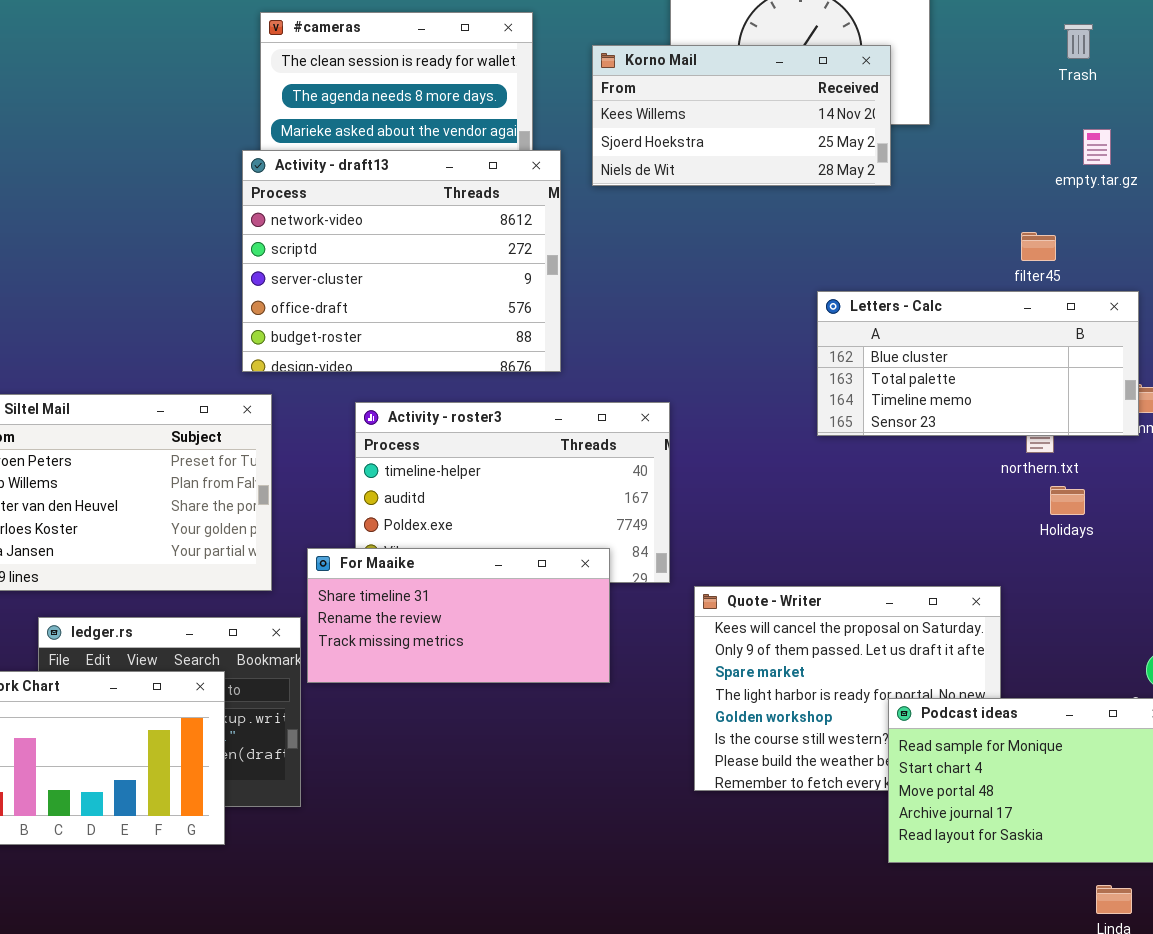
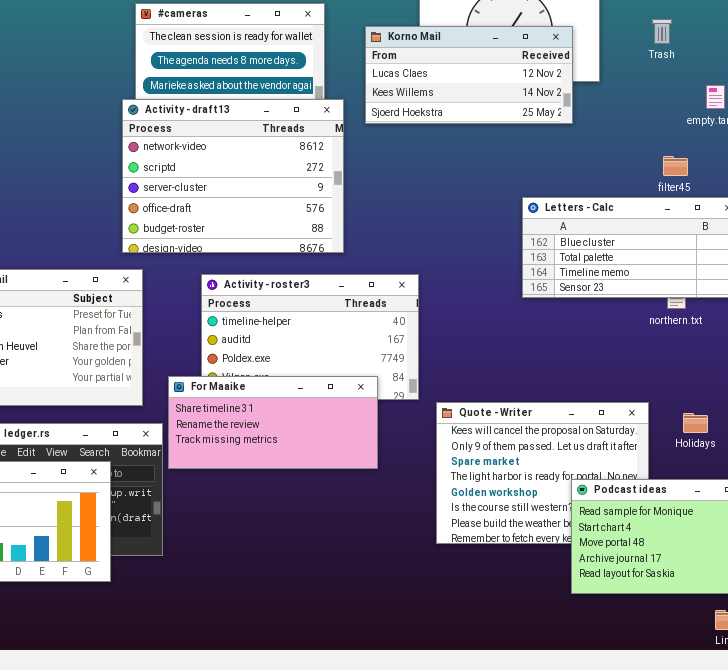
Trash: [1064,24,1093,59] -> [652,19,672,44], moved
Korno Mail: [592,45,891,186] -> [365,26,573,124], scrolled up 1 row
Holidays: [1050,486,1085,515] -> [683,413,708,433], moved

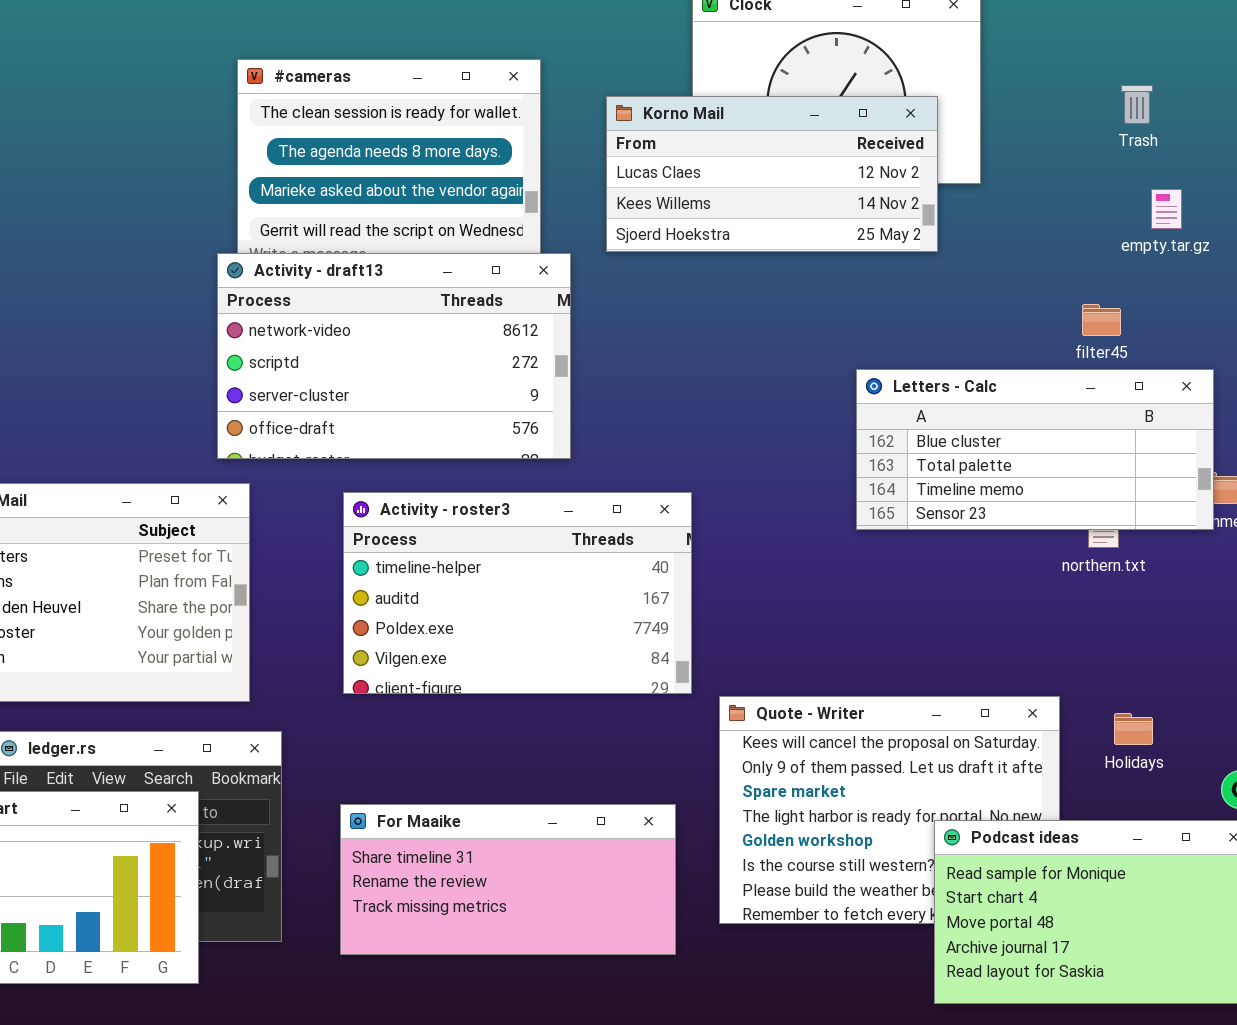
Trash: [652,19,672,44] -> [1121,85,1153,124], moved
Activity - draft13: [122,99,344,253] -> [217,253,571,459], resized
For Maaike: [168,376,378,469] -> [340,804,676,955], moved

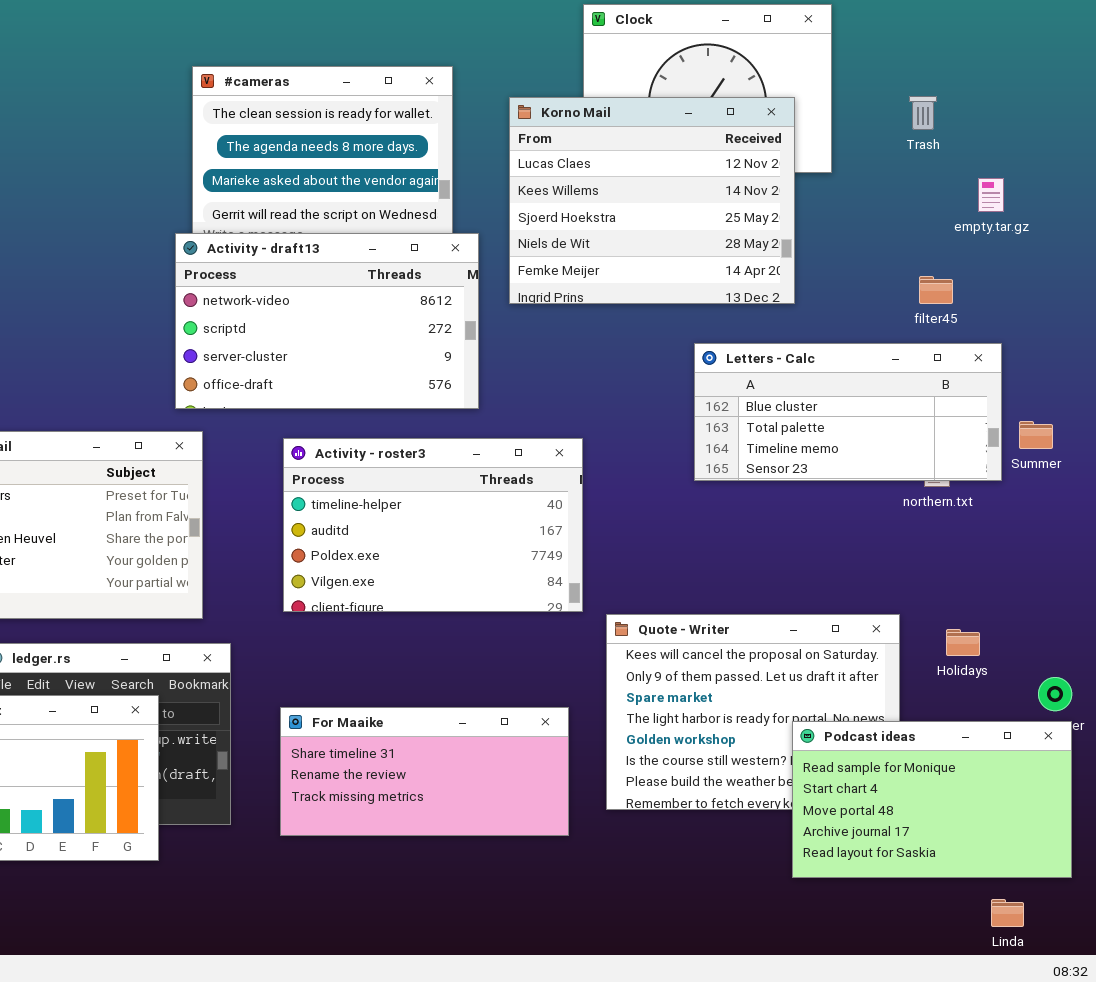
Trash: [1121,85,1153,124] -> [909,96,937,130], moved
Korno Mail: [606,96,938,252] -> [509,97,795,304], resized
Letters - Calc: [856,369,1214,530] -> [694,343,1002,481], moved

